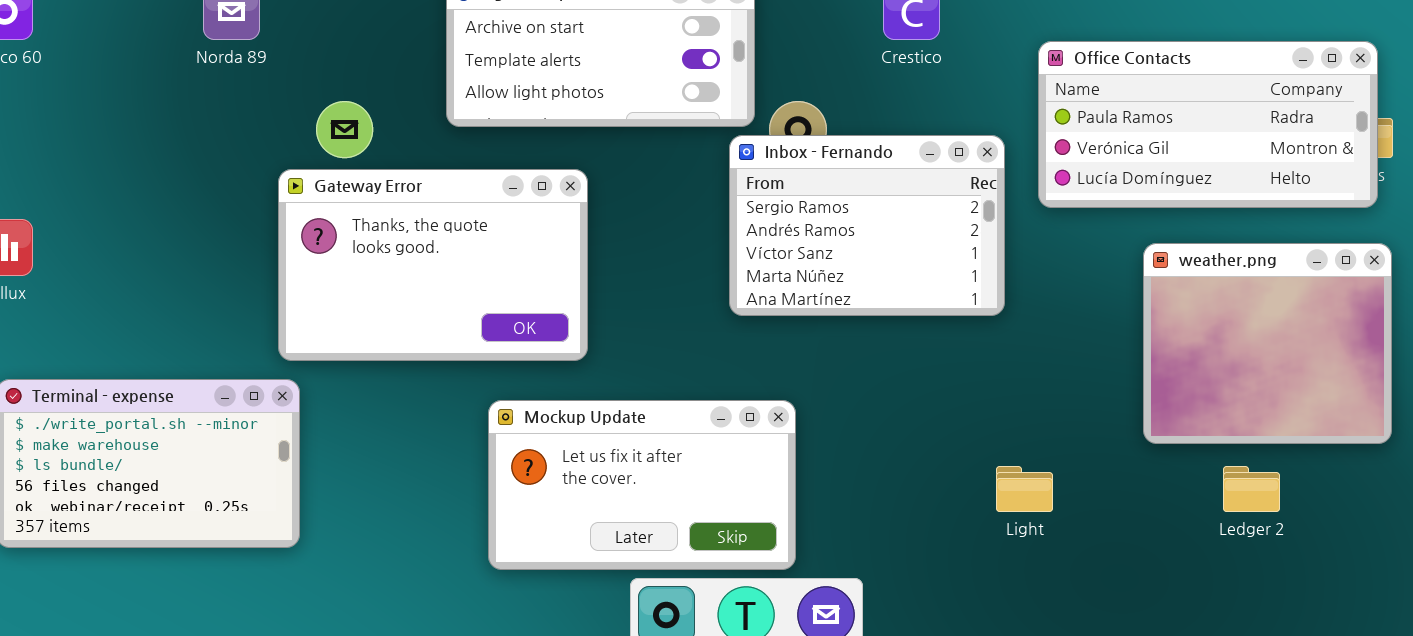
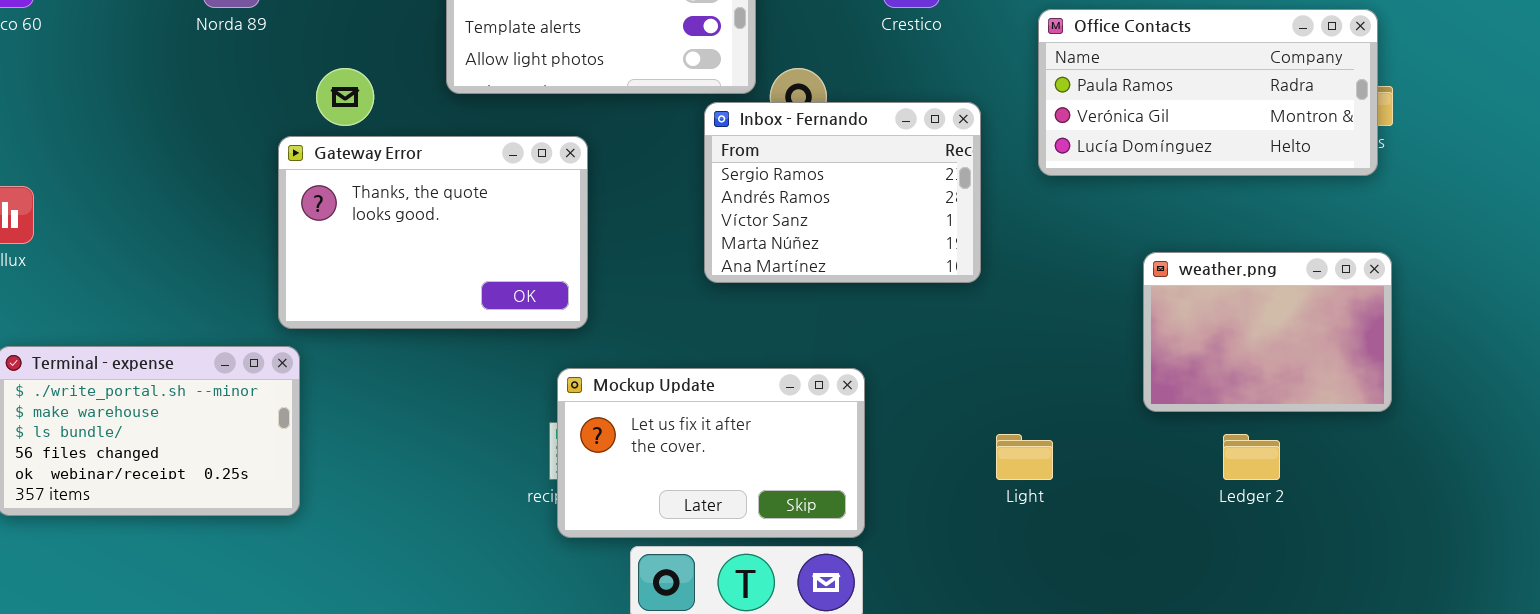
Inbox - Fernando: [729,135,1005,316] -> [704,102,981,283], moved
weather.png: [1143,243,1392,444] -> [1143,252,1392,412], resized
Mockup Update: [488,400,796,570] -> [557,368,865,538], moved

